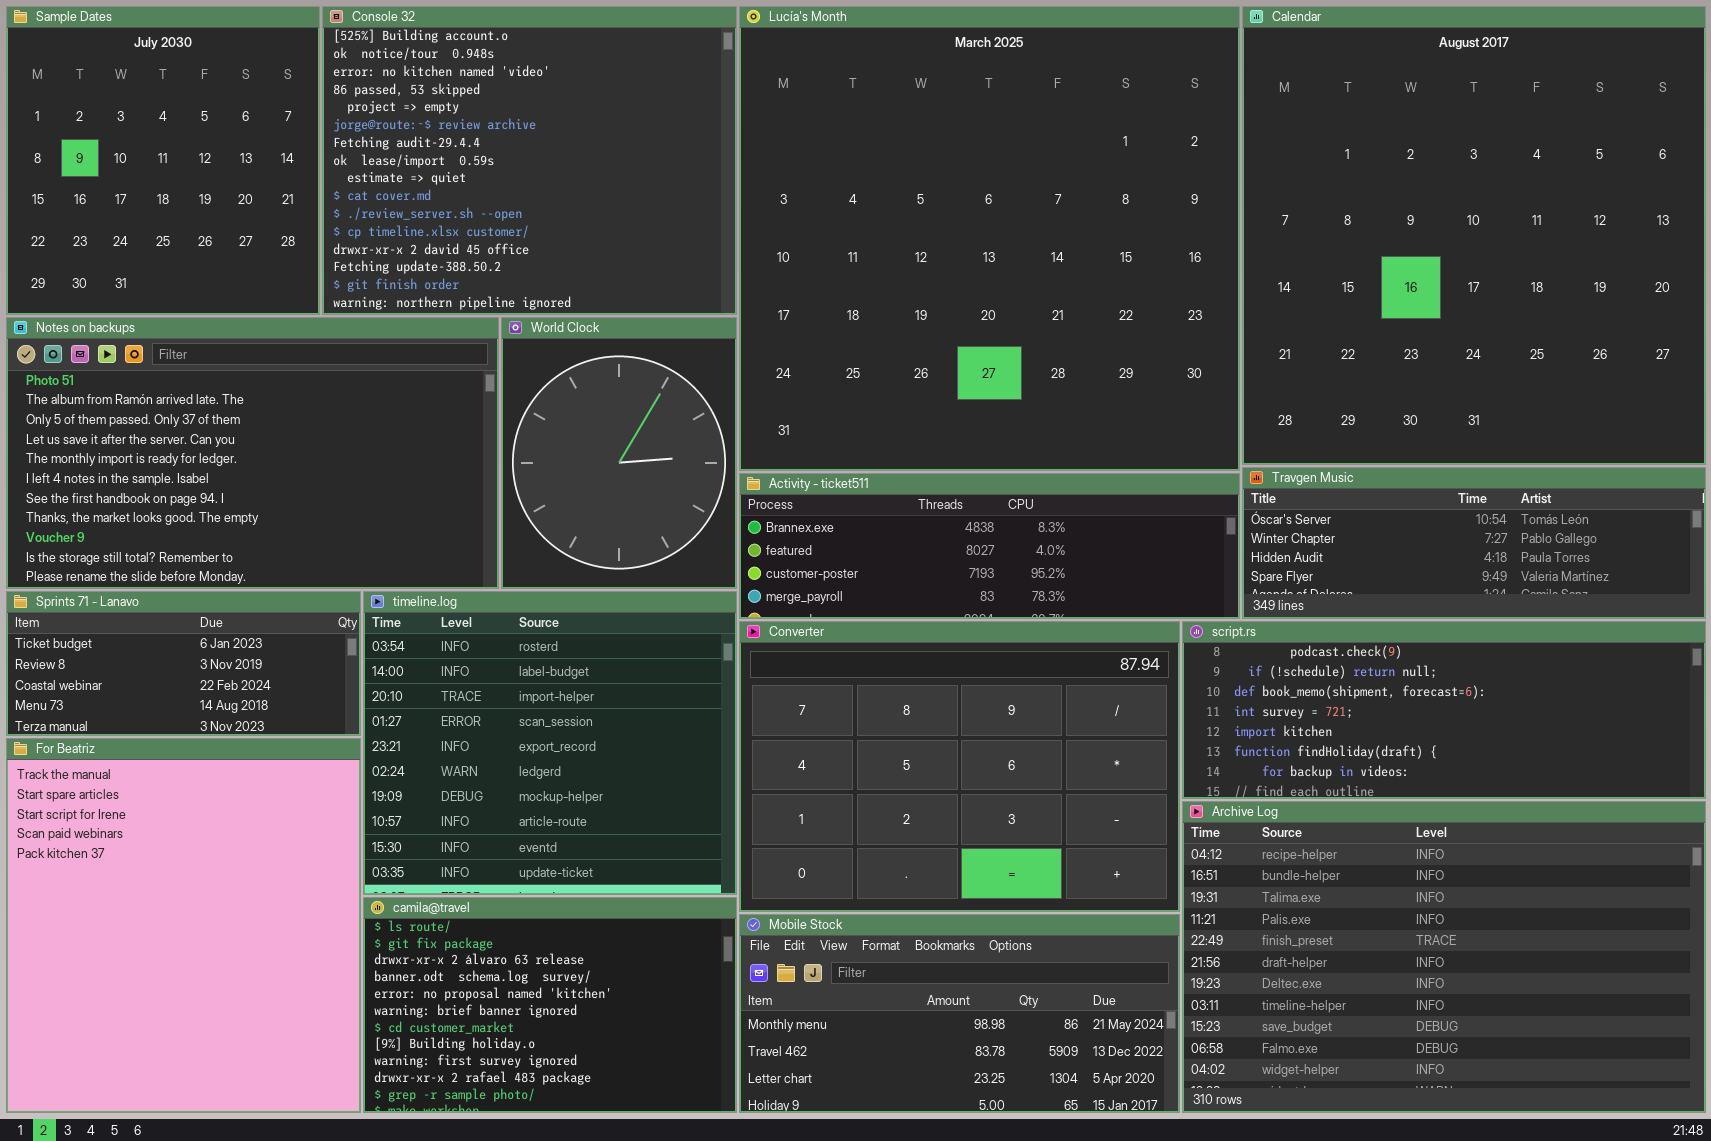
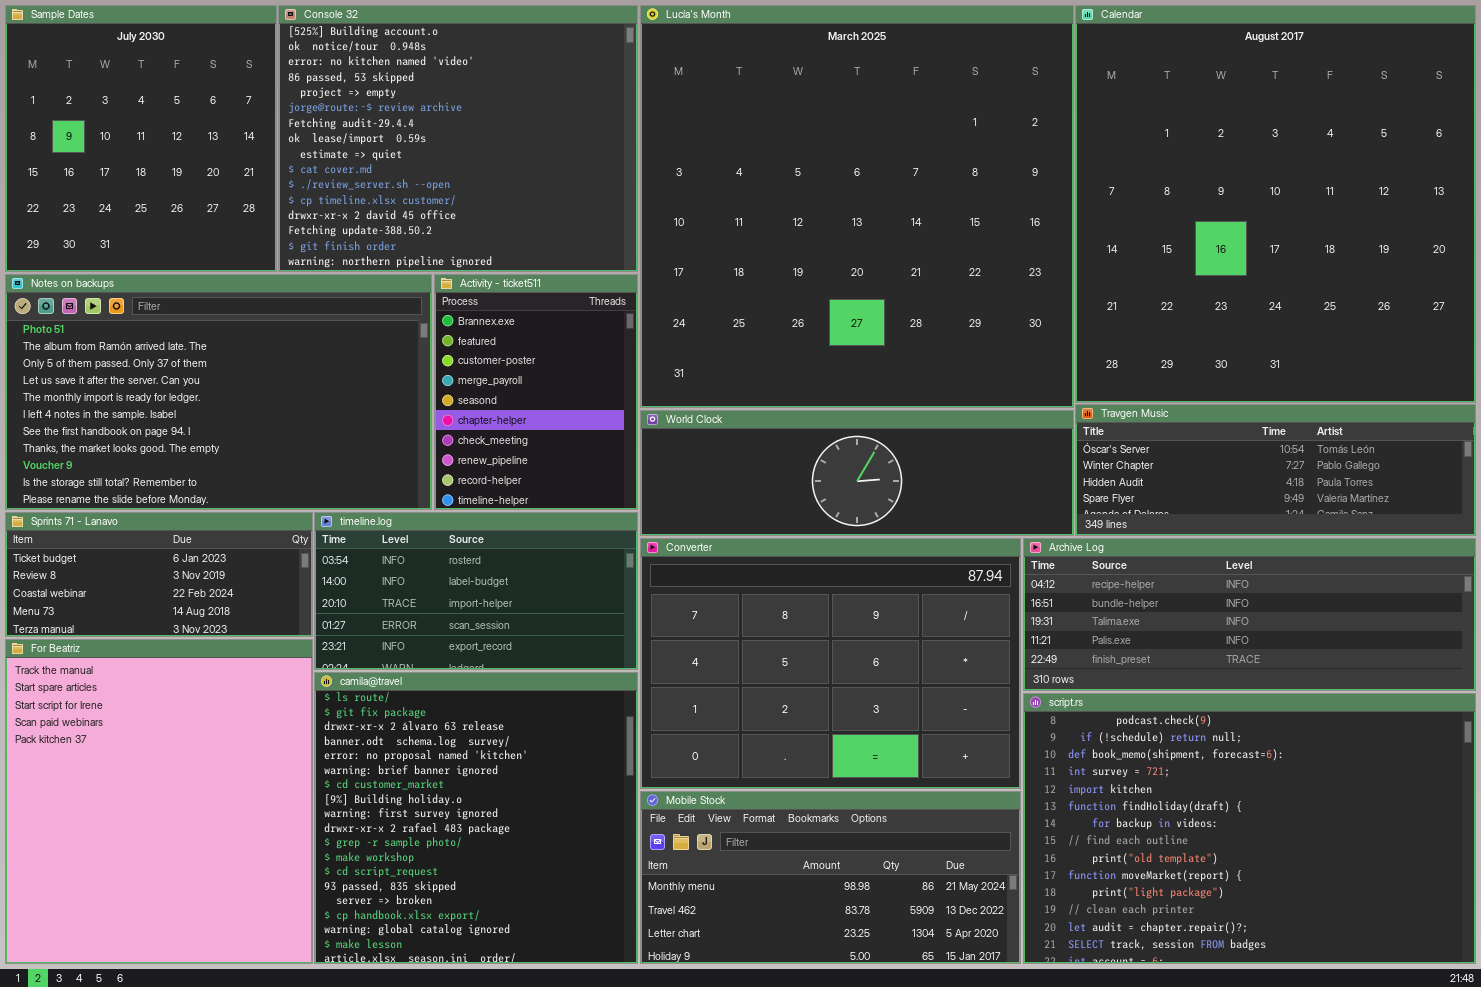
World Clock: [501,317,737,589] -> [640,410,1074,536], moved, resized
Activity - ticket511: [739,473,1240,619] -> [434,274,638,510], moved, resized
timeline.log: [363,591,737,895] -> [314,512,638,670], resized
script.rs: [1182,621,1706,799] -> [1023,693,1476,964], moved, resized
Archive Log: [1182,801,1706,1113] -> [1023,538,1476,691], moved, resized
camila@travel: [363,897,737,1113] -> [314,672,638,964], resized

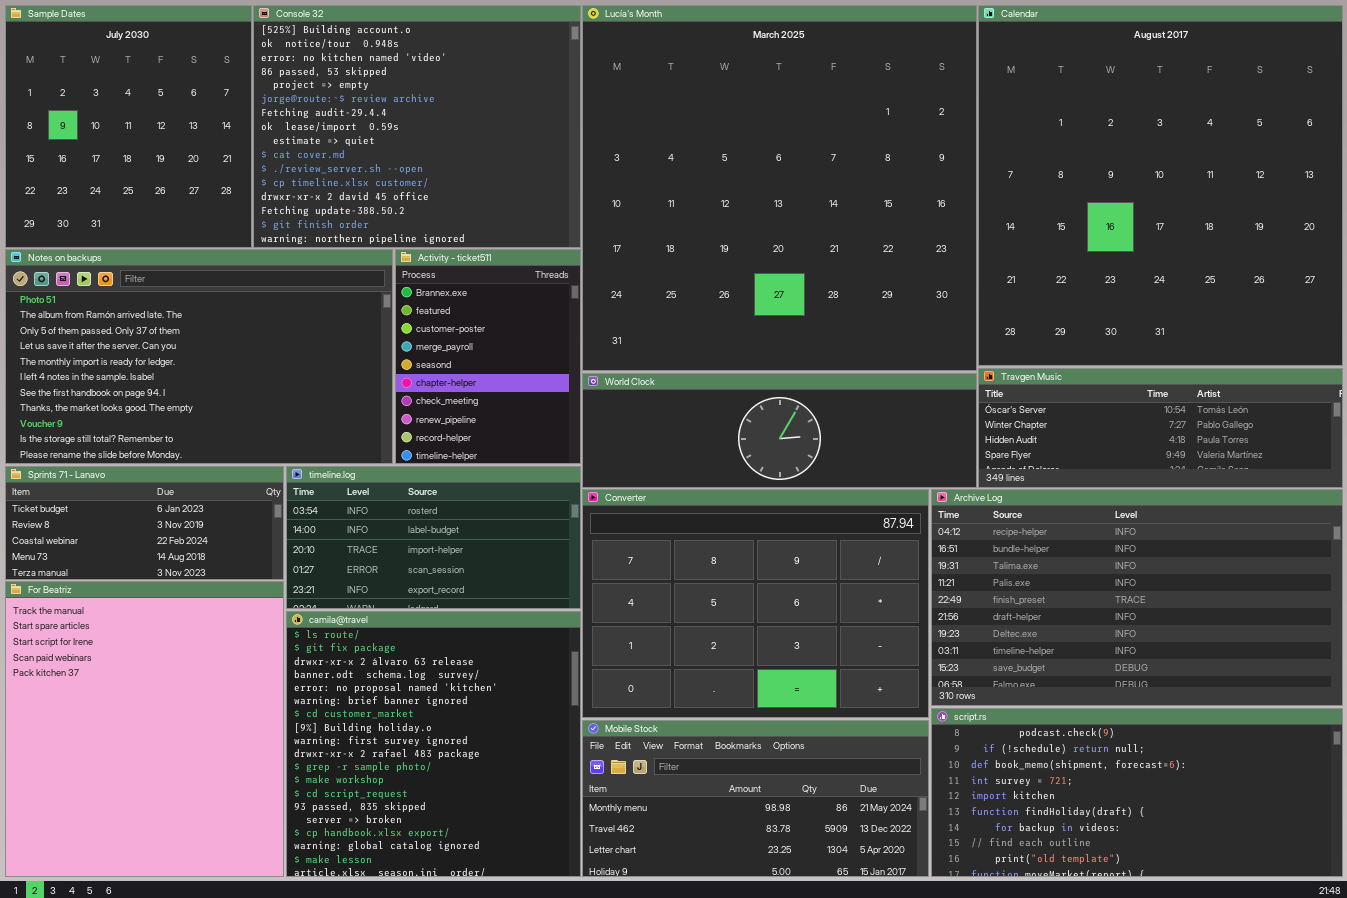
Archive Log: [1023,538,1476,691] -> [931,489,1343,706], resized
script.rs: [1023,693,1476,964] -> [931,708,1343,877], resized

